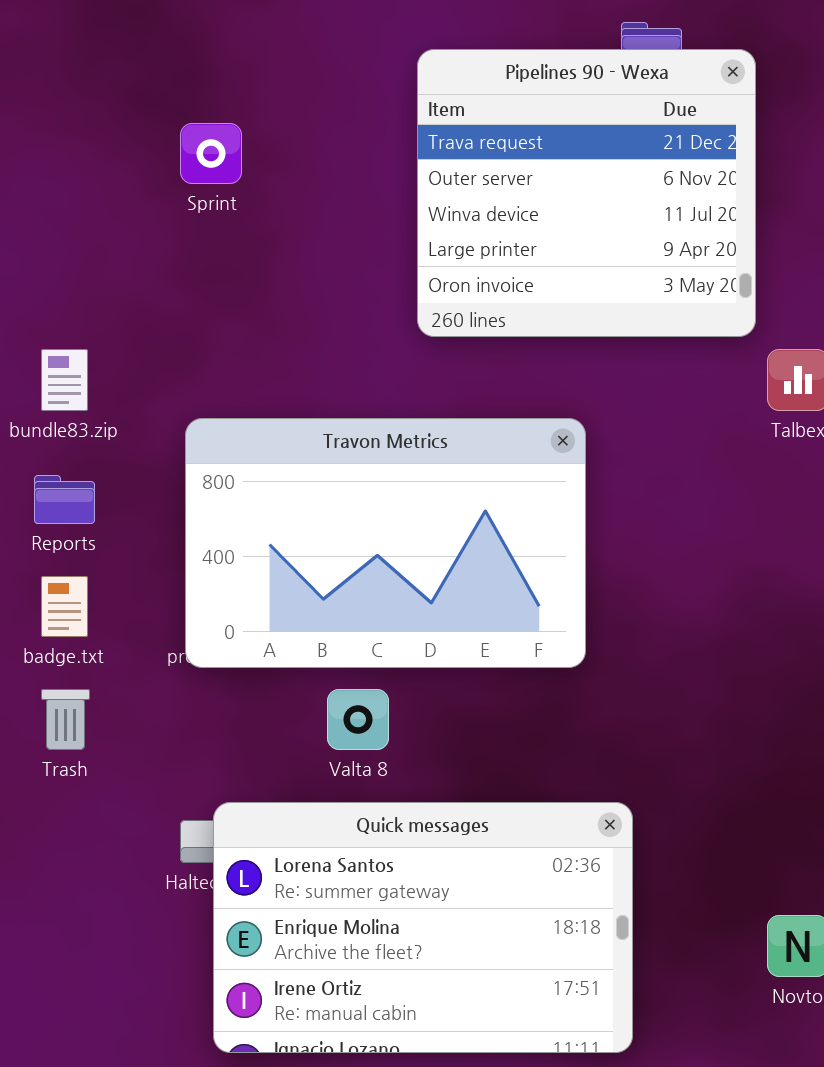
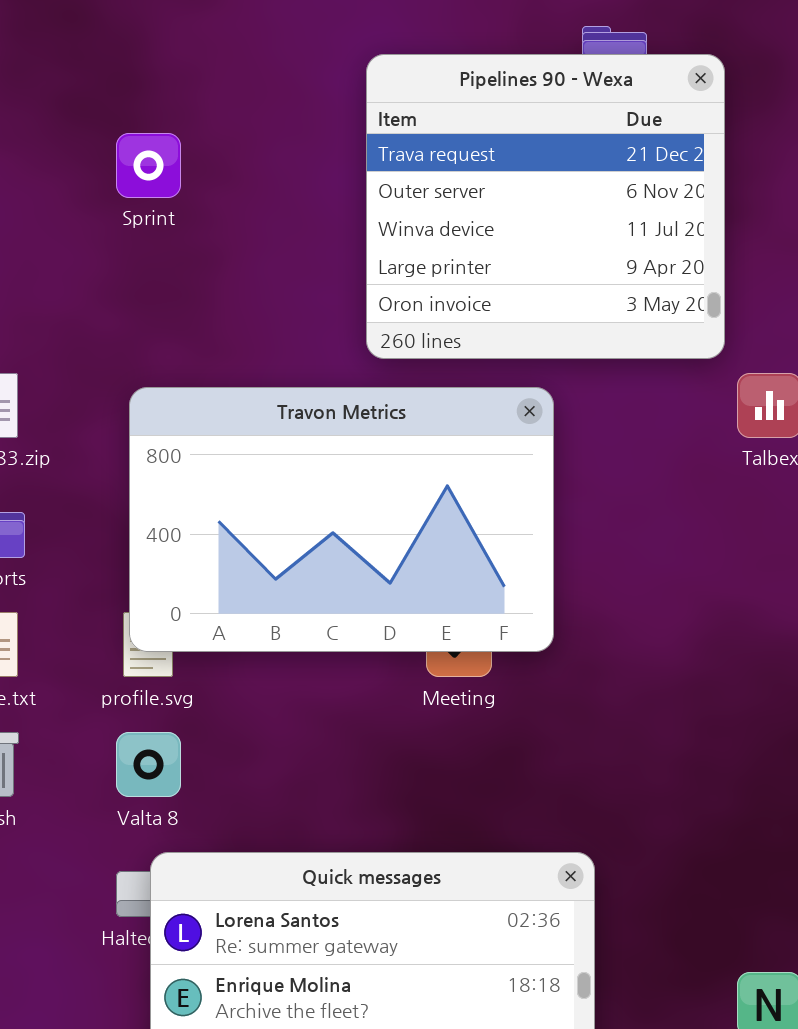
Travon Metrics: [185,418,586,668] -> [129,387,554,652], moved
Valta 8: [327,689,389,750] -> [116,732,181,797], moved

